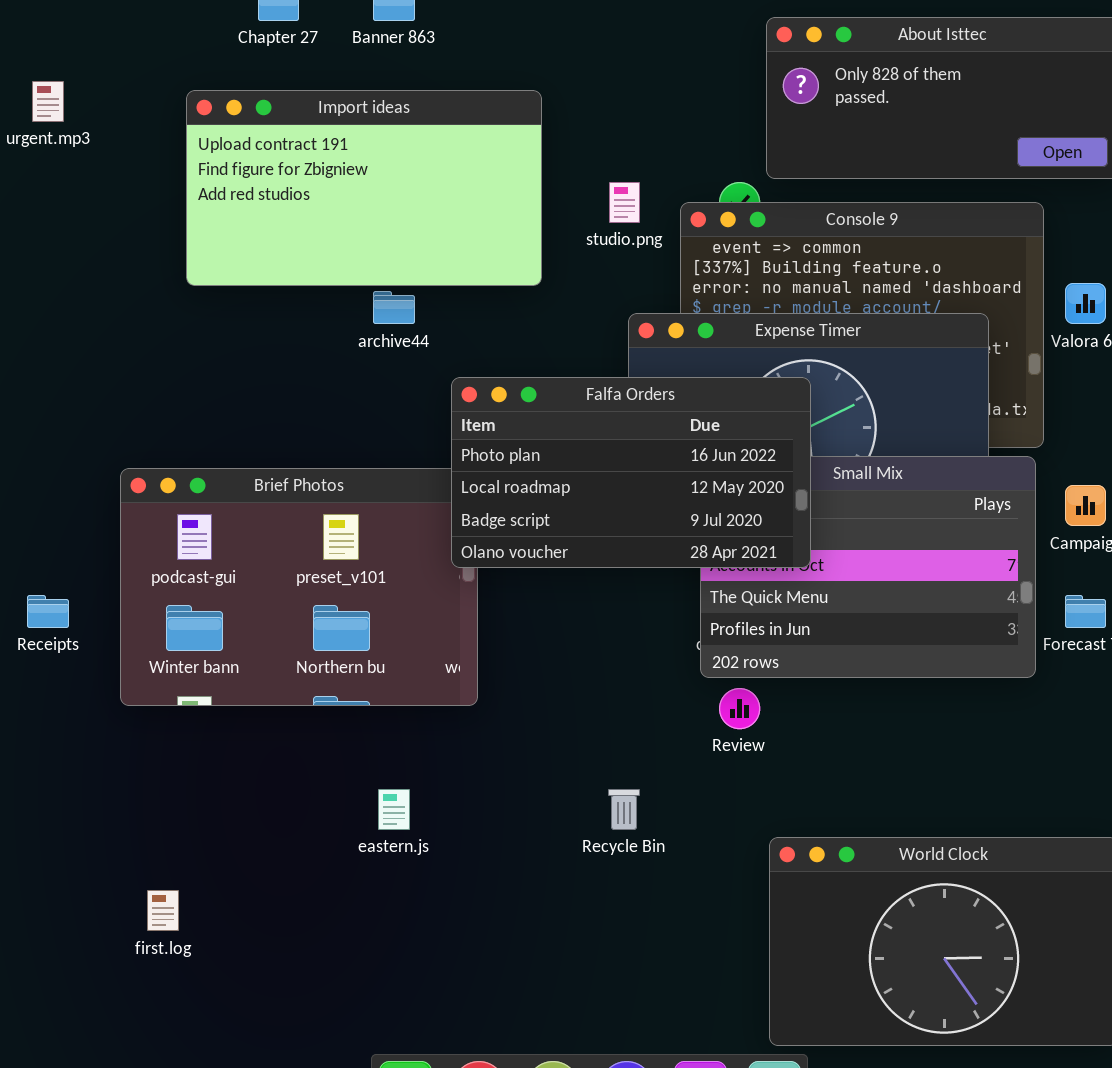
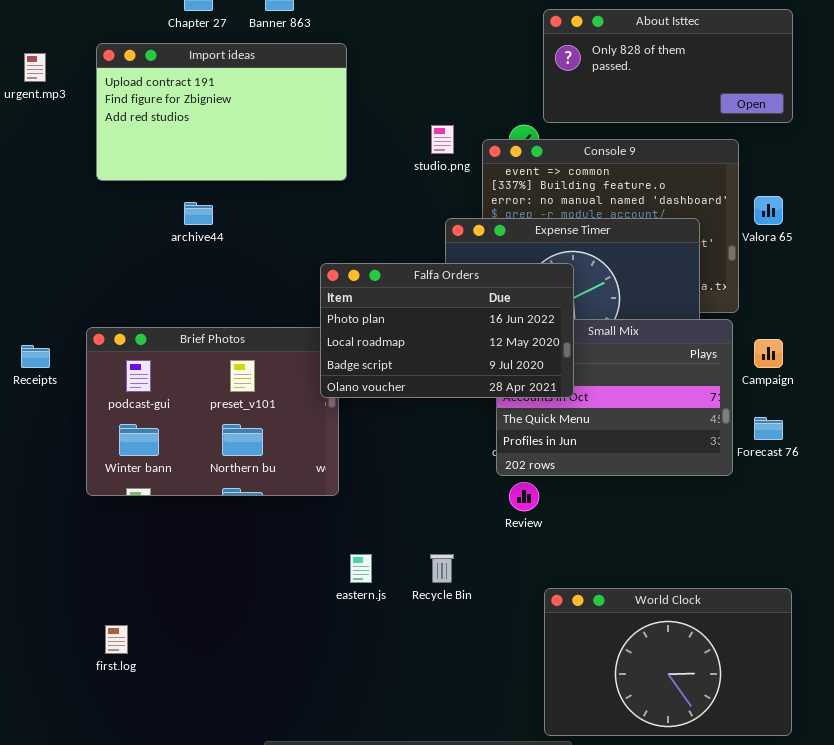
Import ideas: [186,90,542,286] -> [96,43,347,181], moved
archive44: [373,291,415,324] -> [184,202,213,225], moved
Receipts: [27,595,69,628] -> [21,345,50,368], moved
eastern.js: [378,789,410,830] -> [350,554,372,583], moved

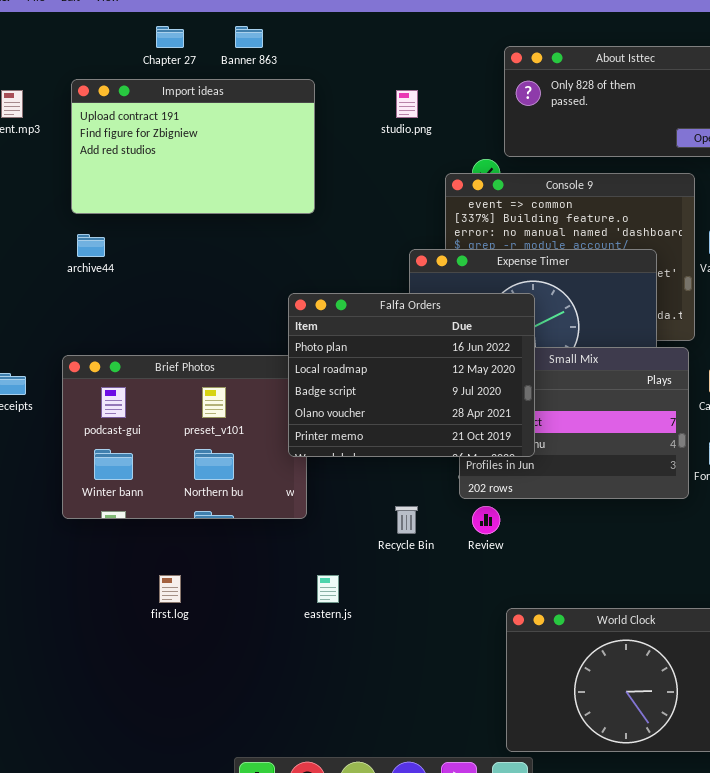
studio.png: [431,125,454,154] -> [396,90,418,118], moved
archive44: [184,202,213,225] -> [77,234,105,257], moved
Falfa Orders: [320,263,574,398] -> [288,293,535,457], resized
Recycle Bin: [430,554,454,583] -> [395,506,418,534], moved
first.log: [105,625,128,654] -> [159,575,181,603], moved

